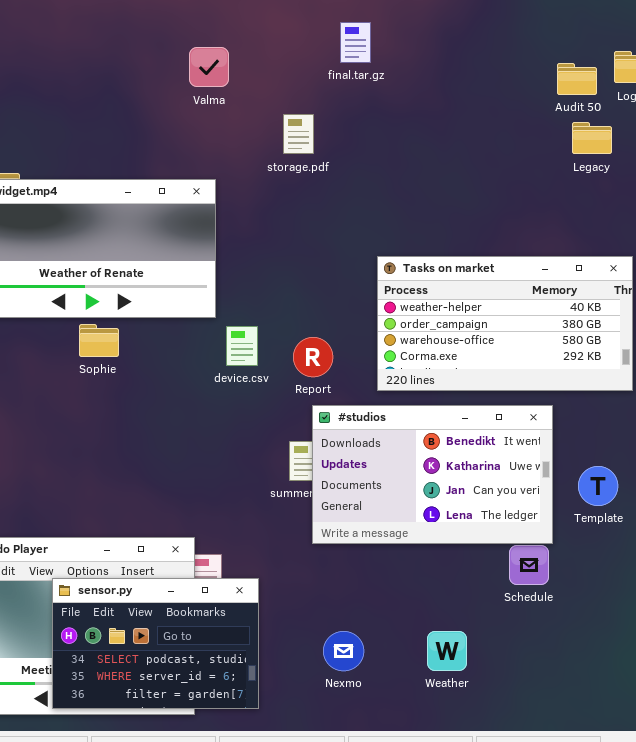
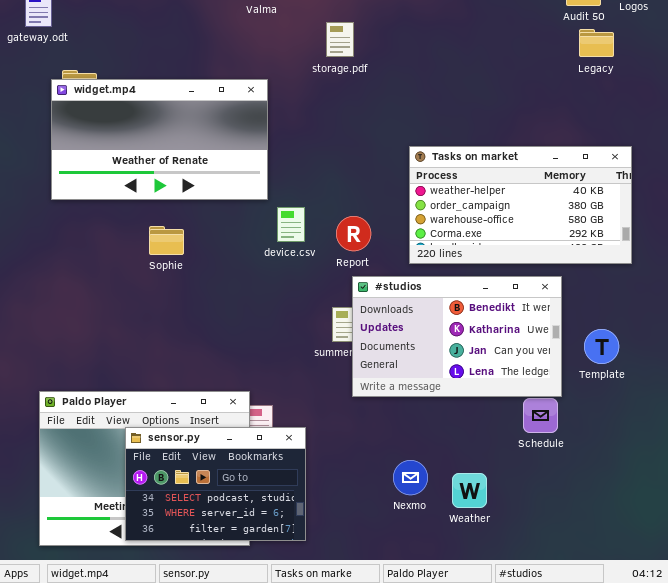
Sophie: [79,324,119,357] -> [149,226,184,255], moved
Nexmo: [323,631,364,671] -> [393,460,428,495], moved

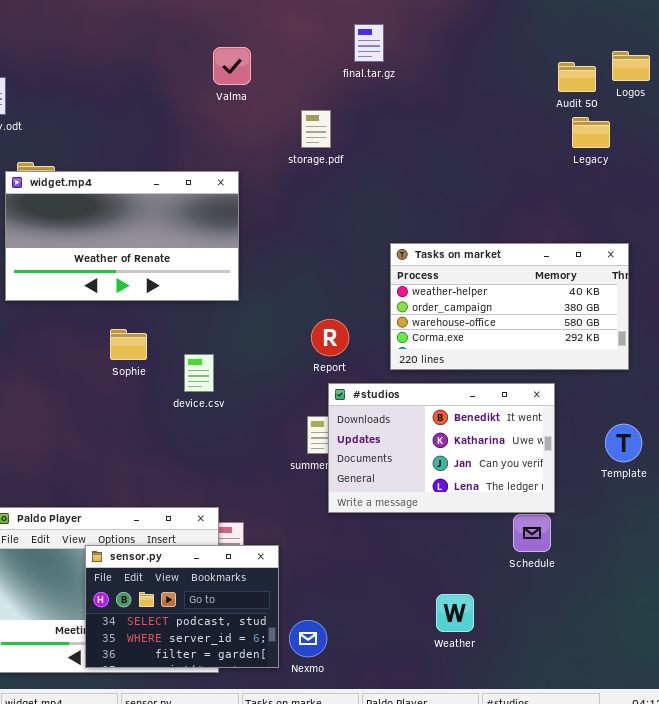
device.csv: [277,207,305,242] -> [184,354,214,392], moved
Template: [584,329,619,364] -> [605,424,642,462], moved
Nexmo: [393,460,428,495] -> [289,620,327,657], moved

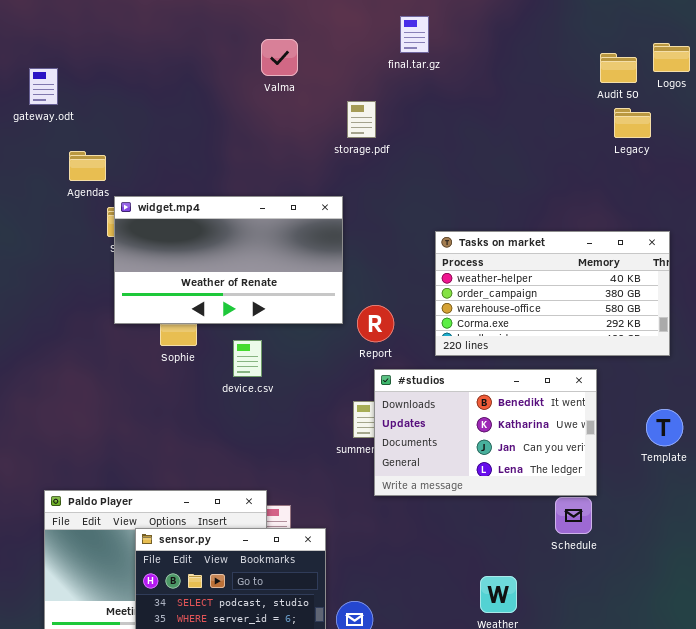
widget.mp4: [5,171,239,301] -> [114,196,343,324], moved

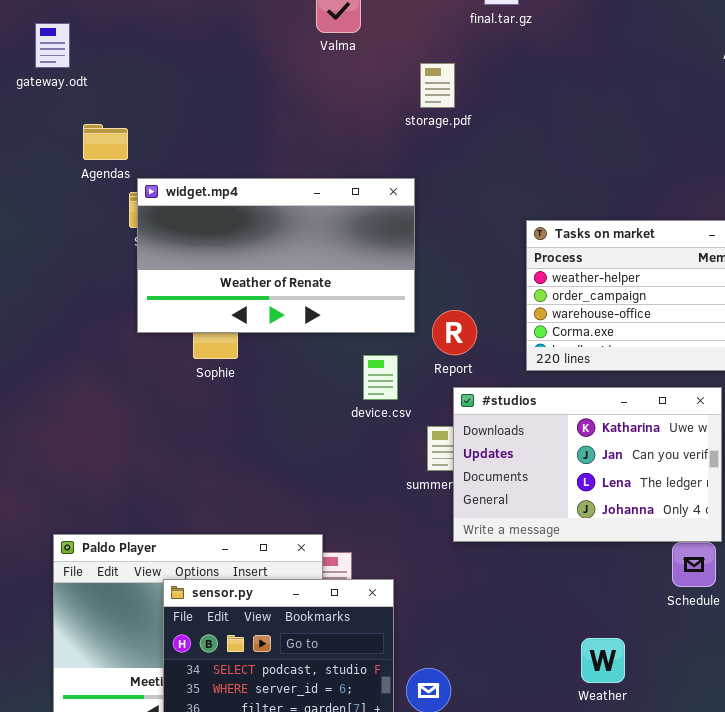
device.csv: [233,340,262,377] -> [363,355,398,400], moved
#studios: [374,369,597,496] -> [453,387,722,542], scrolled down 1 row

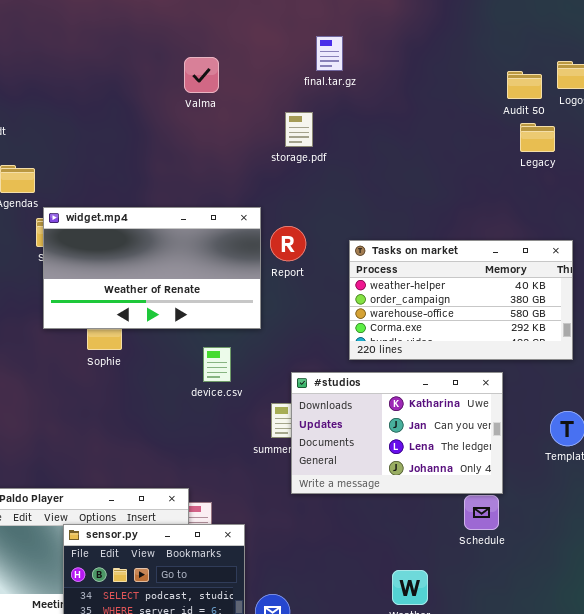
storage.pdf: [420,63,455,108] -> [285,112,313,147], moved
Report: [432,310,477,355] -> [270,226,306,261], moved
device.csv: [363,355,398,400] -> [203,347,231,382], moved

